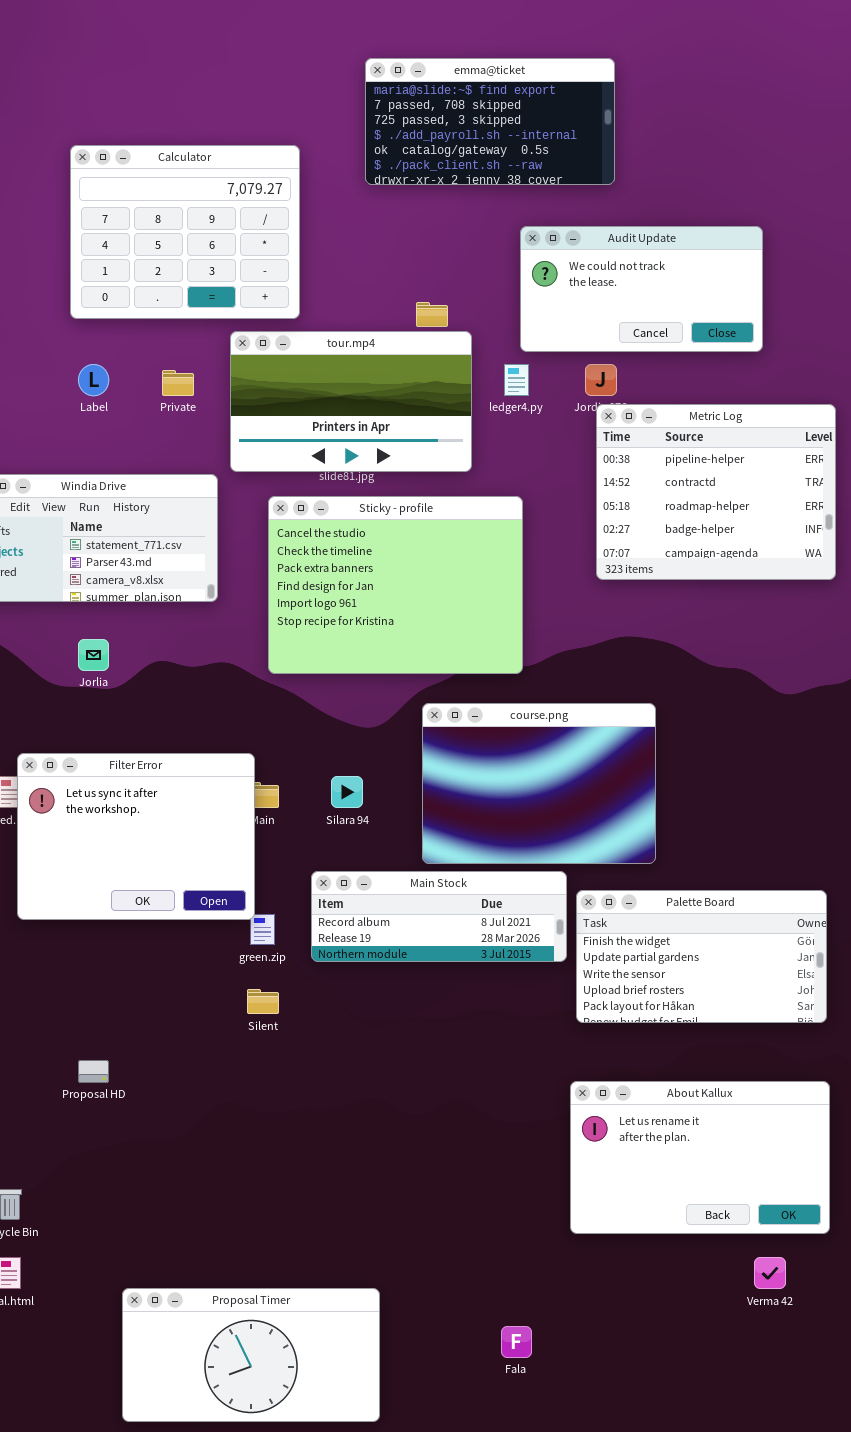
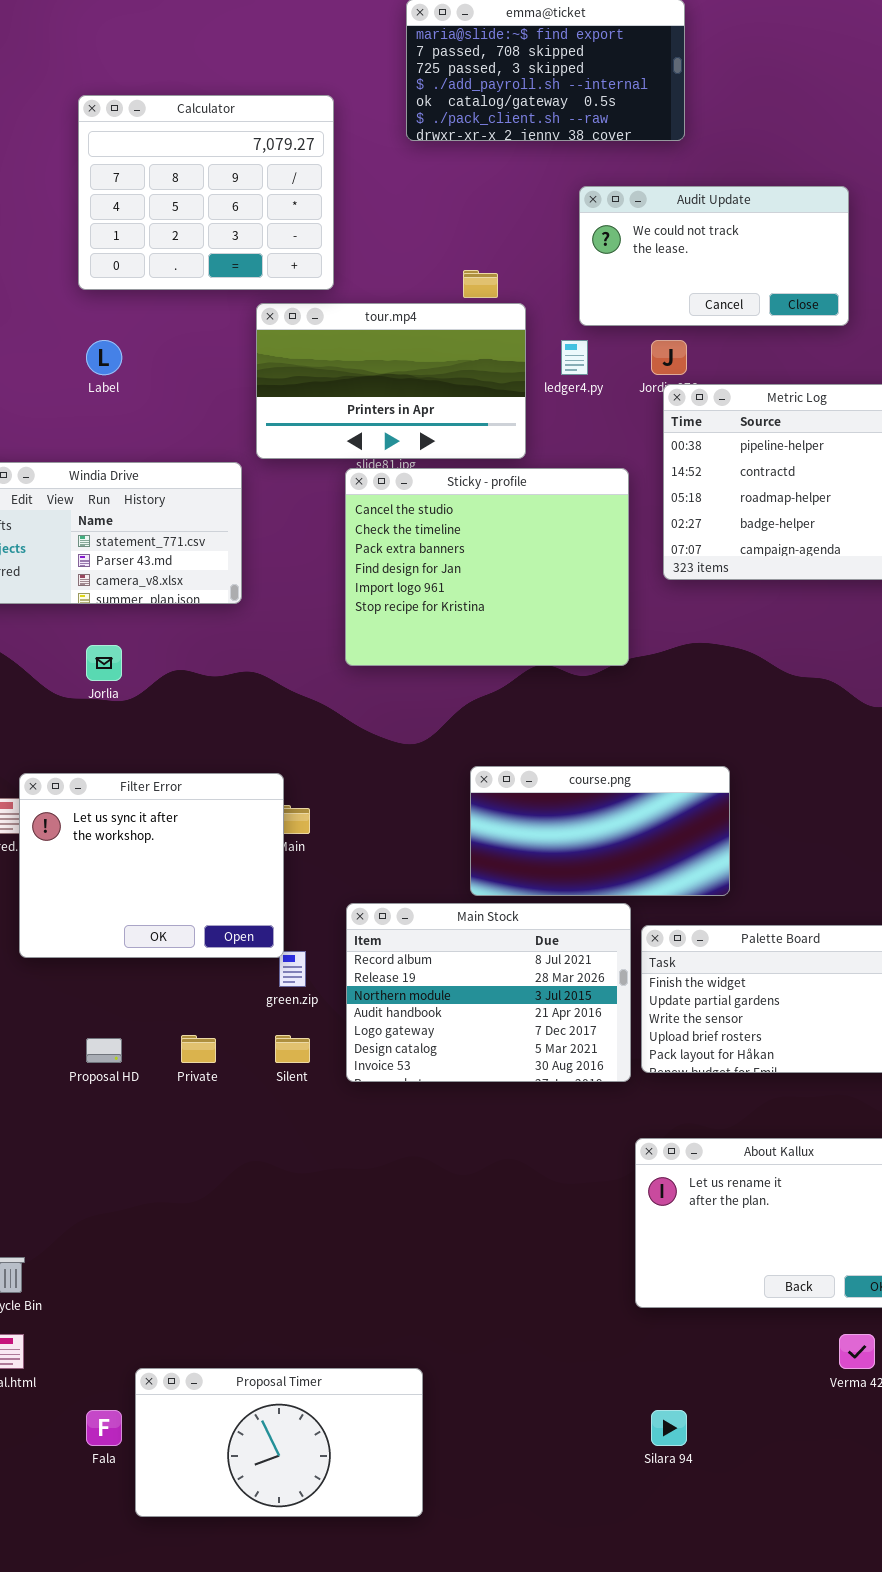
Private: [162,370,194,396] -> [181,1035,216,1063], moved
Sticky - profile: [268,496,523,674] -> [345,468,629,666], moved
course.png: [422,703,656,864] -> [470,766,730,896], resized
Silara 94: [331,776,363,808] -> [651,1410,687,1446], moved
Main Stock: [311,871,567,962] -> [346,903,631,1082], resized
Proposal HD: [78,1060,109,1083] -> [86,1038,122,1063], moved
Fala: [501,1326,532,1358] -> [86,1410,122,1446], moved

